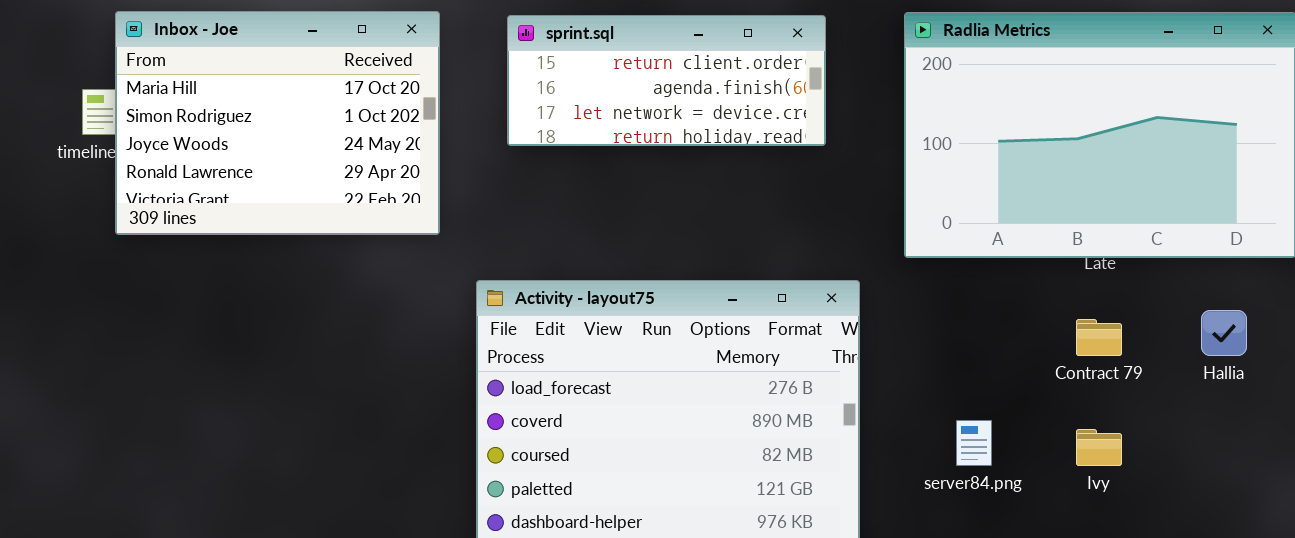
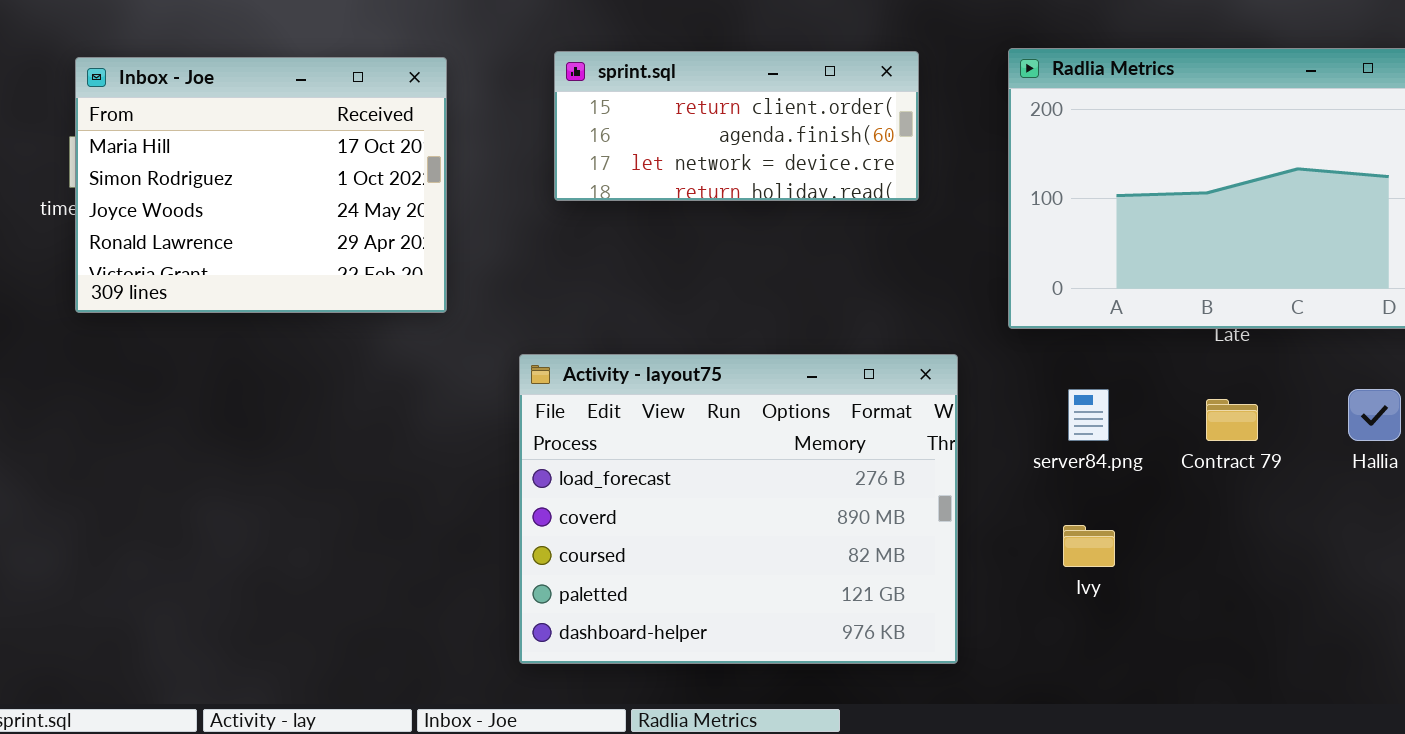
Inbox - Joe: [115,11,440,235] -> [75,57,447,313], moved
server84.png: [956,420,992,466] -> [1068,389,1109,441], moved
Ivy: [1076,429,1122,466] -> [1063,525,1115,567], moved

